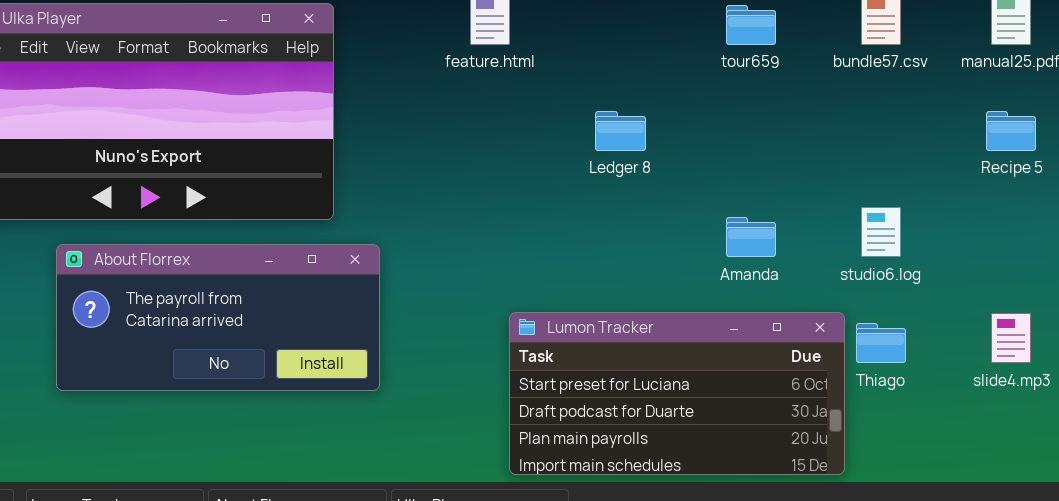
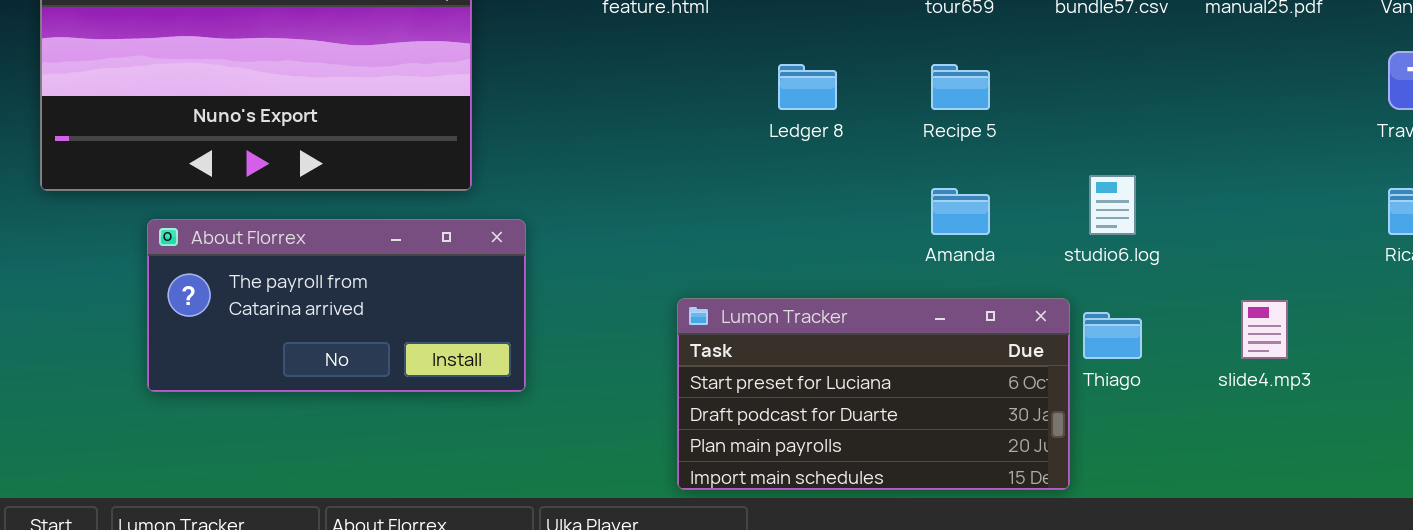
Recipe 5: [986,111,1036,151] -> [931,64,990,110], moved

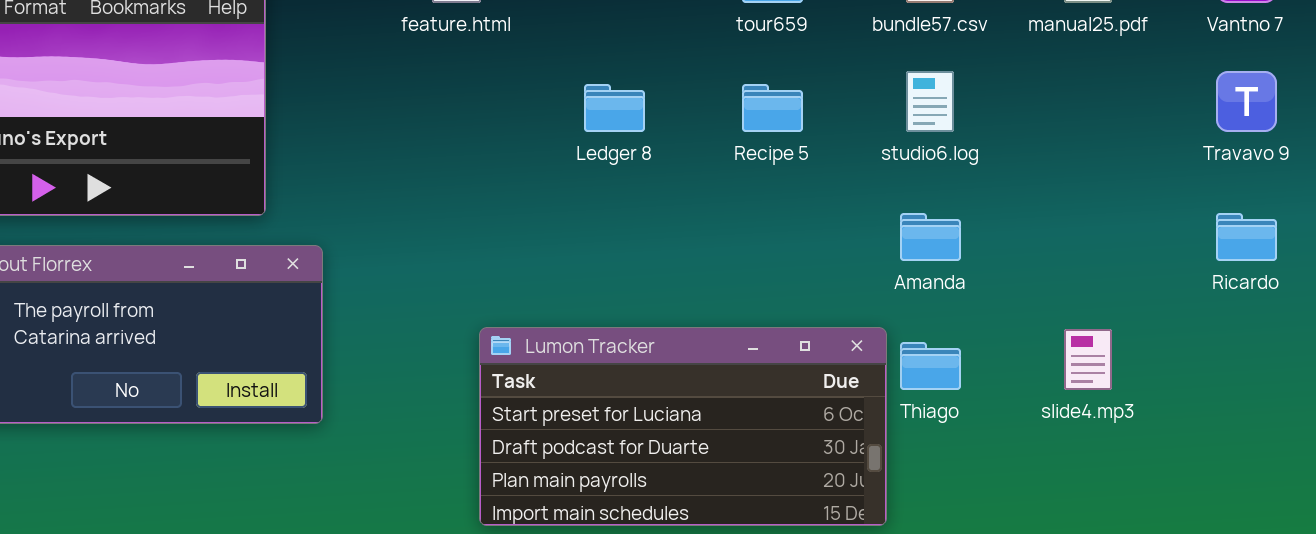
studio6.log: [1089,175,1136,235] -> [906,71,954,132], moved
Amanda: [931,188,990,235] -> [900,213,961,261], moved

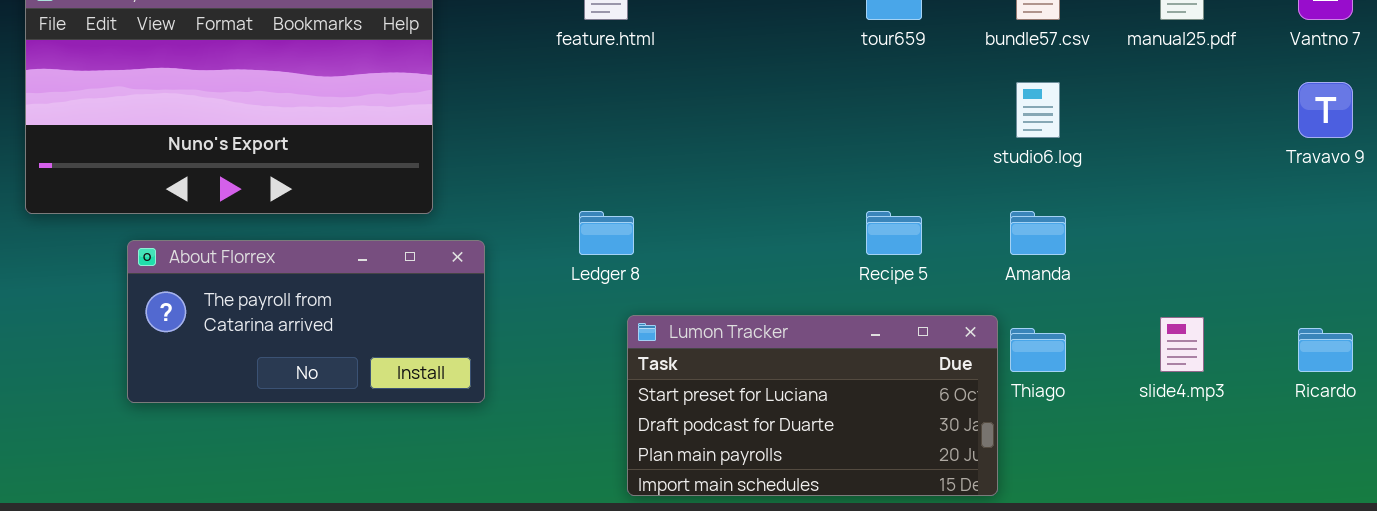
Ledger 8: [584,84,645,132] -> [579,211,634,255], moved
Recipe 5: [742,84,803,132] -> [866,211,922,255], moved
Ricardo: [1216,213,1277,261] -> [1298,328,1353,372], moved

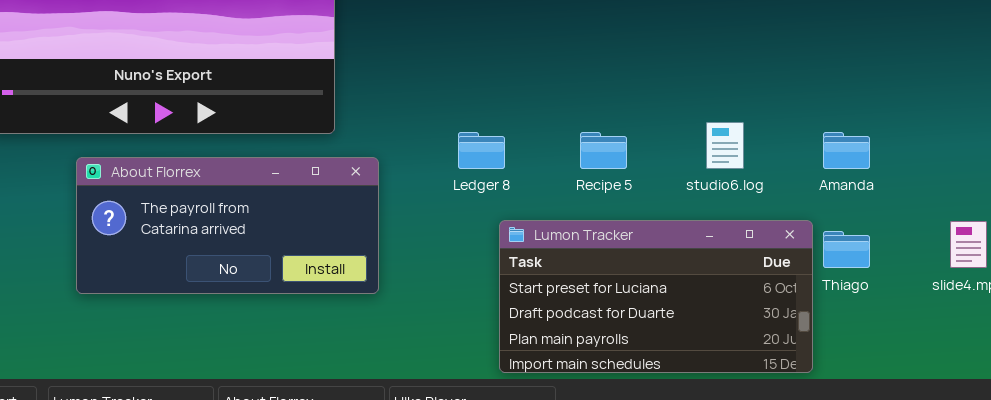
studio6.log: [1016,82,1060,138] -> [706,122,744,169], moved
Recipe 5: [866,211,922,255] -> [580,132,627,169], moved

